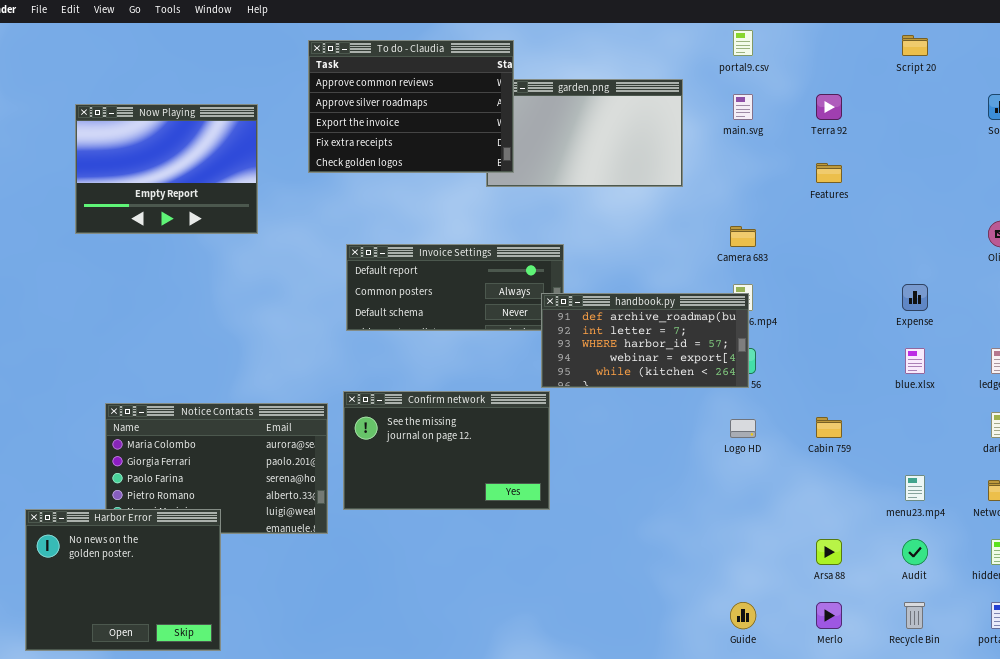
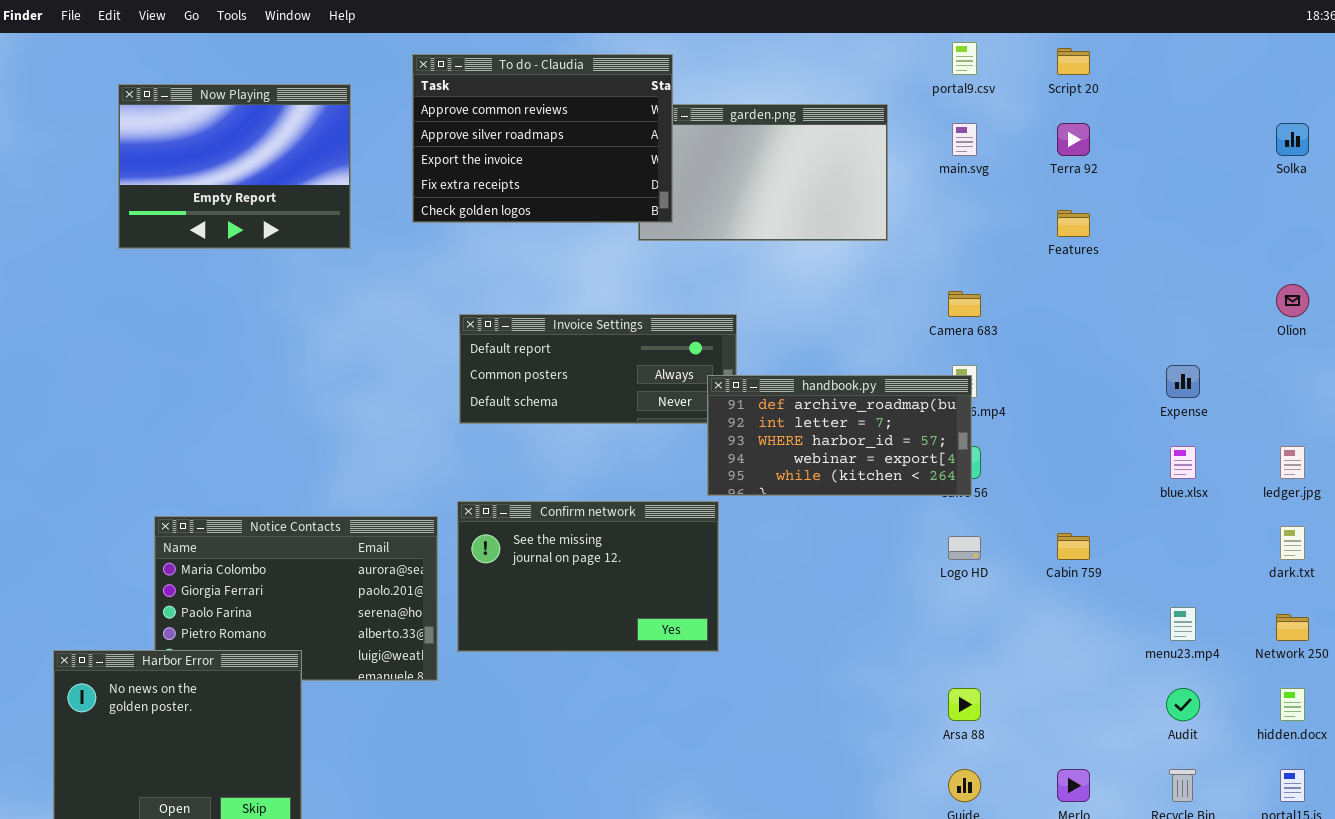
Script 20: [902,35,928,56] -> [1057,48,1090,75], moved
Now Playing: [75,104,258,234] -> [118,84,351,249], moved
Arsa 88: [816,539,842,565] -> [948,688,981,721], moved

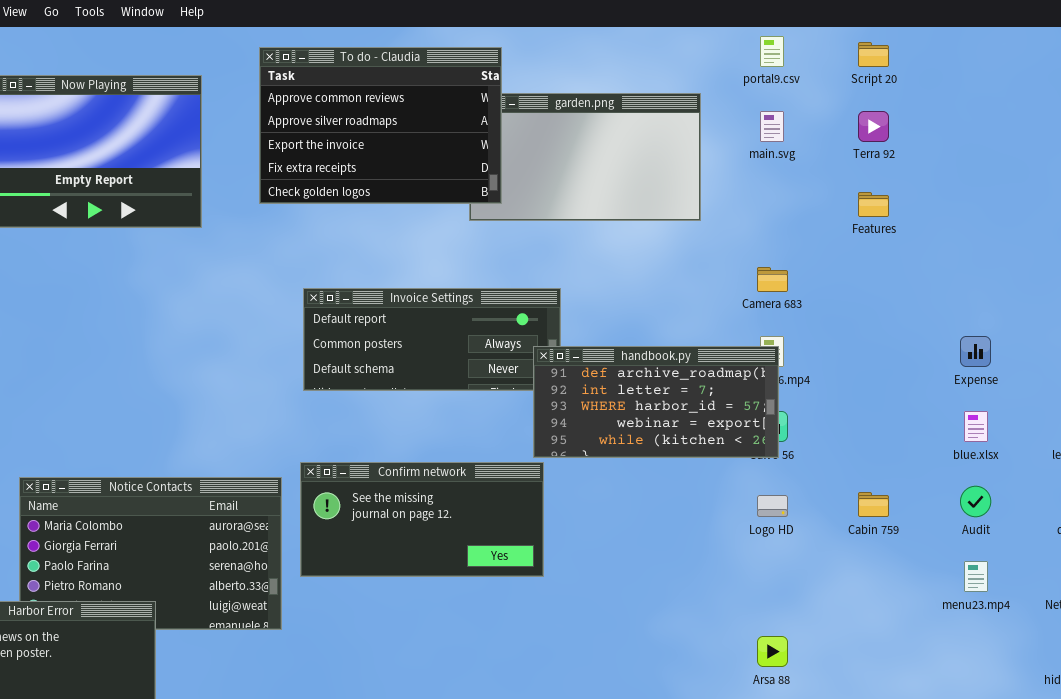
Confirm network: [457,501,719,652] -> [300,462,544,577], resized
Audit: [1166,688,1200,721] -> [960,486,991,517], moved

